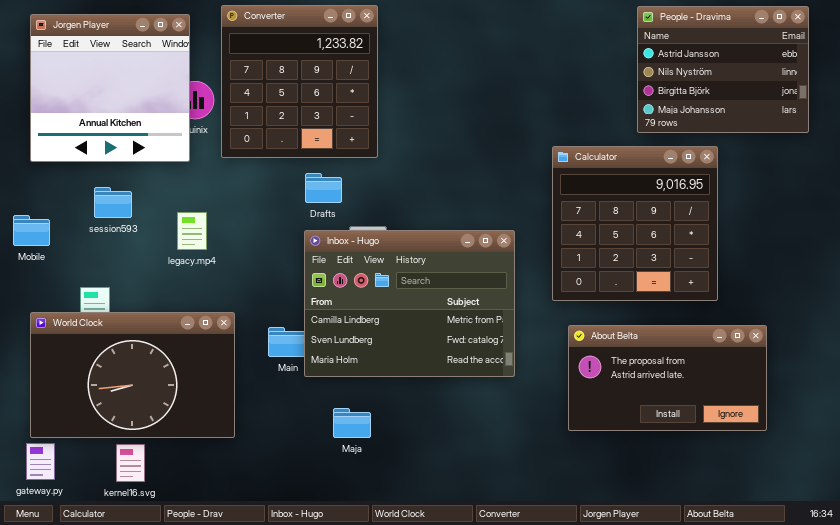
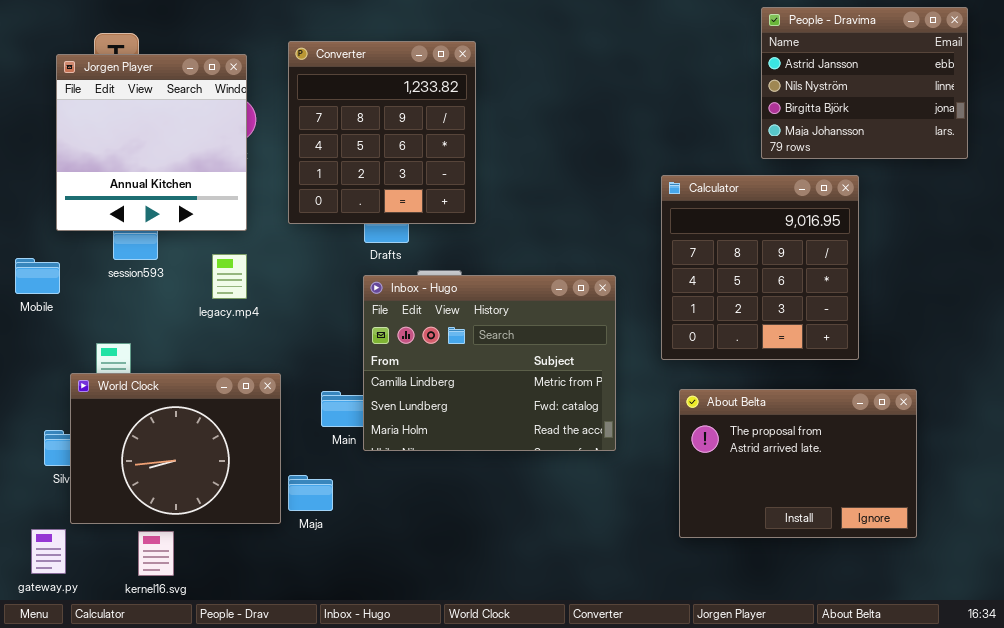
Converter: [221,5,378,158] -> [288,41,476,224], moved
Jorgen Player: [30,14,190,162] -> [56,54,247,231], moved
World Clock: [30,312,235,438] -> [70,373,281,524], resized
About Belta: [568,325,767,431] -> [679,389,917,538], resized
Maja: [333,408,371,438] -> [288,475,333,511], moved

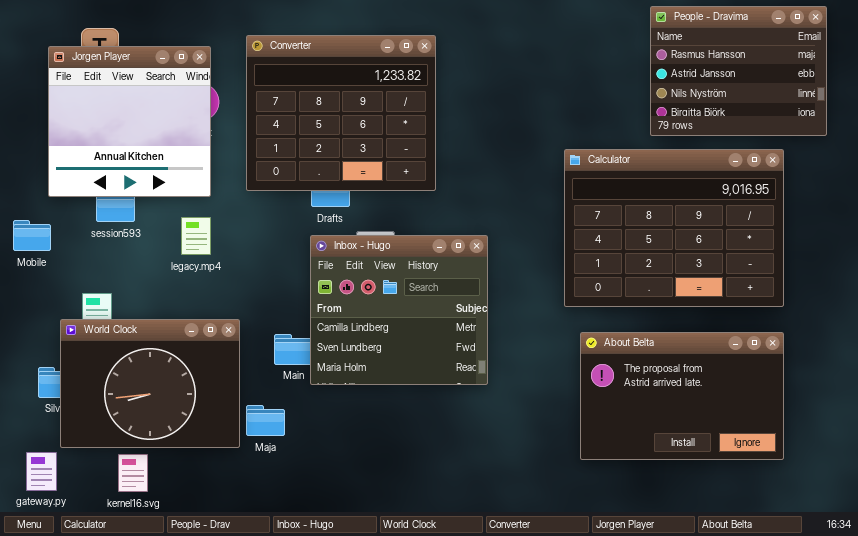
People - Dravima: [761,7,968,159] -> [650,6,827,136], scrolled up 1 row
Converter: [288,41,476,224] -> [246,35,436,191], resized
Calculator: [661,175,859,360] -> [564,149,784,307], resized
Inbox - Hugo: [363,275,616,451] -> [310,235,488,385], resized

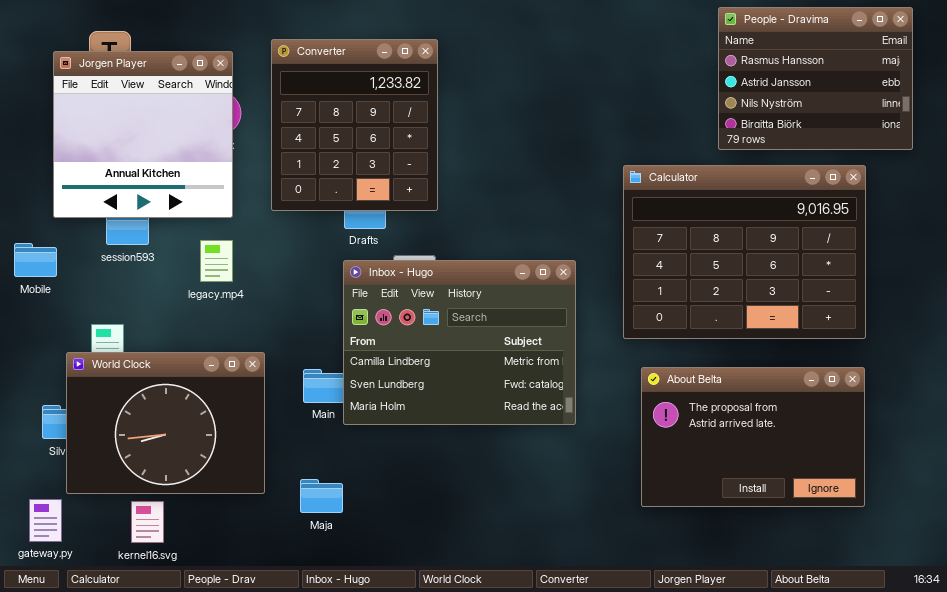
Converter: [246,35,436,191] -> [271,39,438,211], resized
Inbox - Hugo: [310,235,488,385] -> [343,260,576,425], resized
Maja: [246,405,285,436] -> [300,479,343,513], moved

